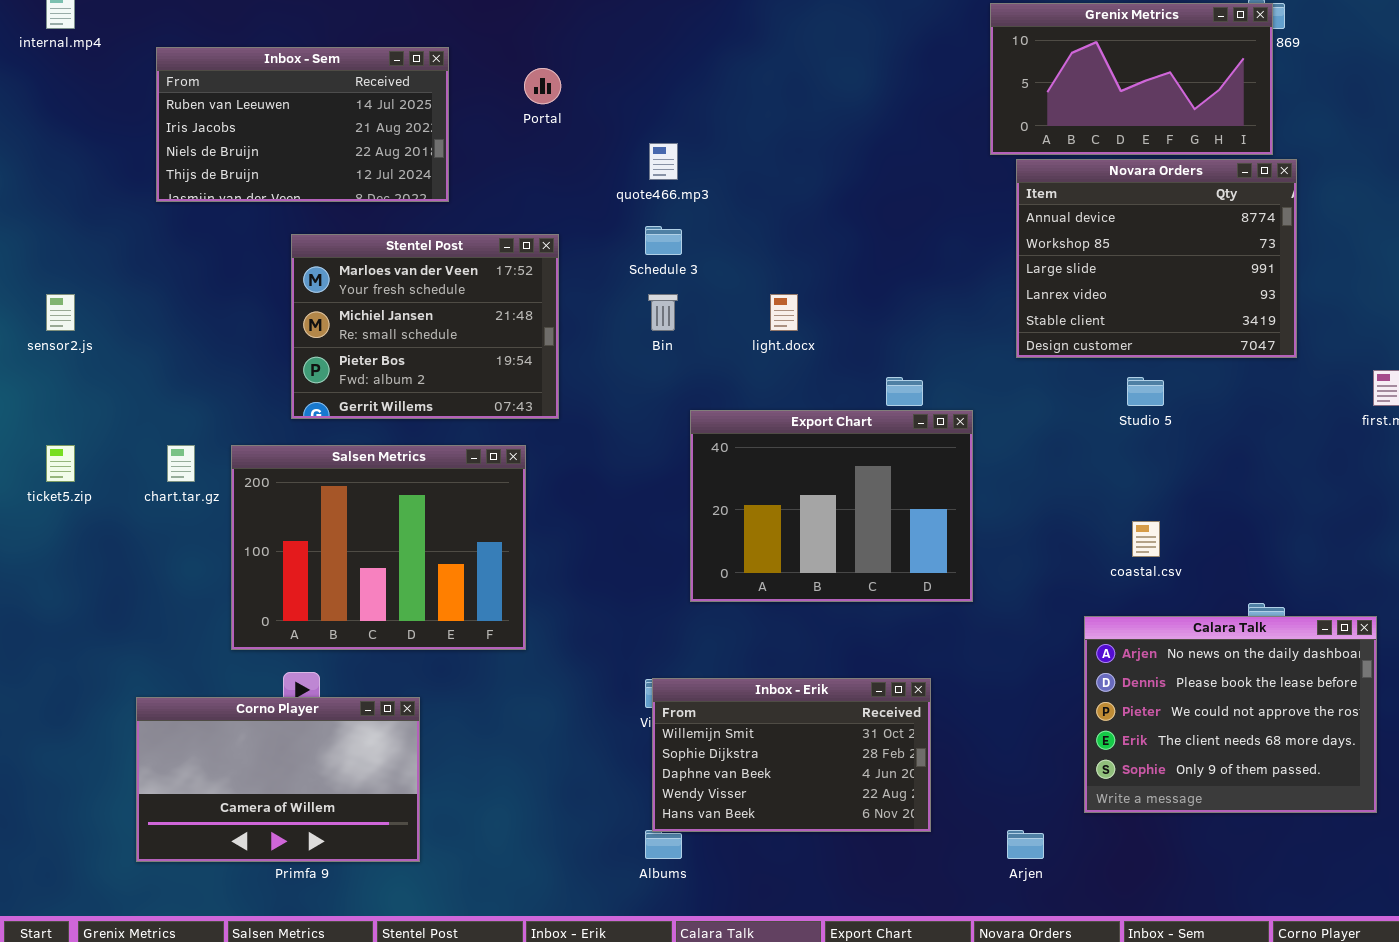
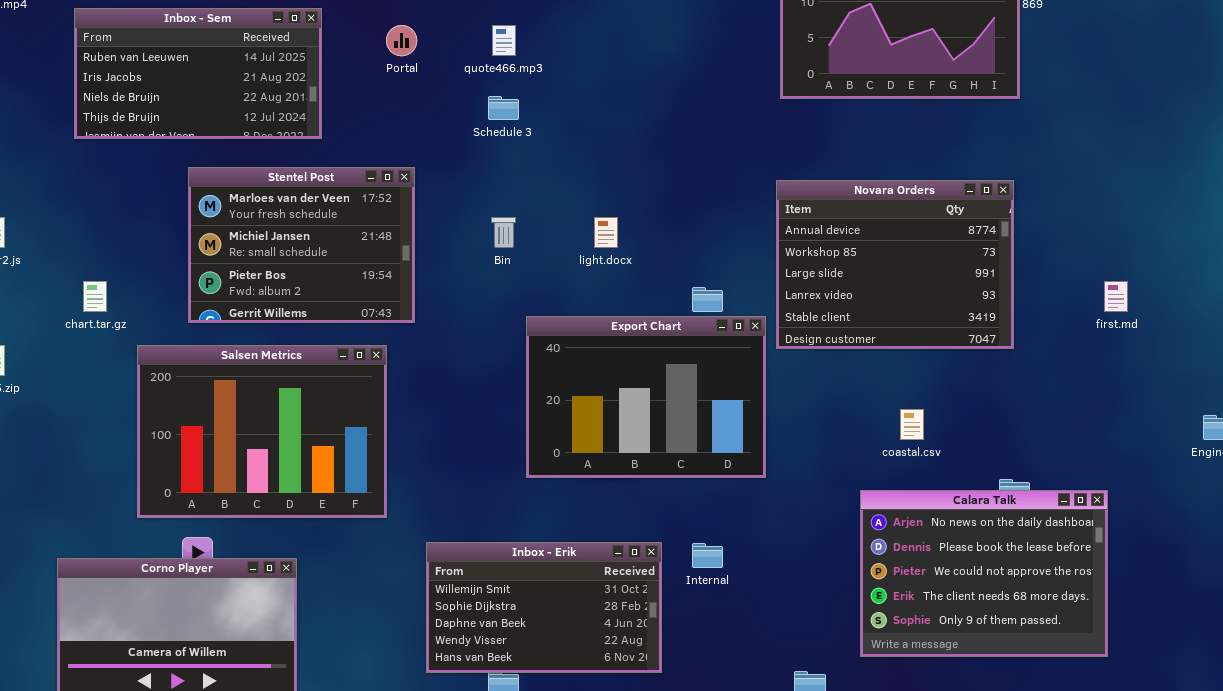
quote466.mp3: [649,143,678,180] -> [492,25,516,56], moved
Novara Orders: [1016,159,1297,358] -> [776,180,1014,349], moved
Schedule 3: [645,226,682,255] -> [488,96,519,120], moved
chart.tar.gz: [167,445,195,482] -> [83,281,107,312], moved
Inbox - Erik: [652,678,931,832] -> [426,542,662,673], moved

